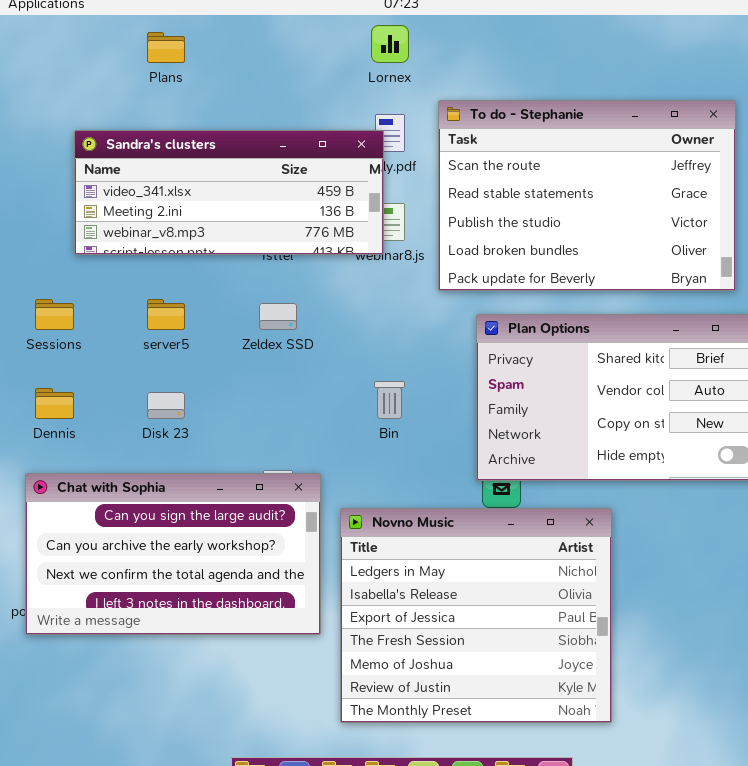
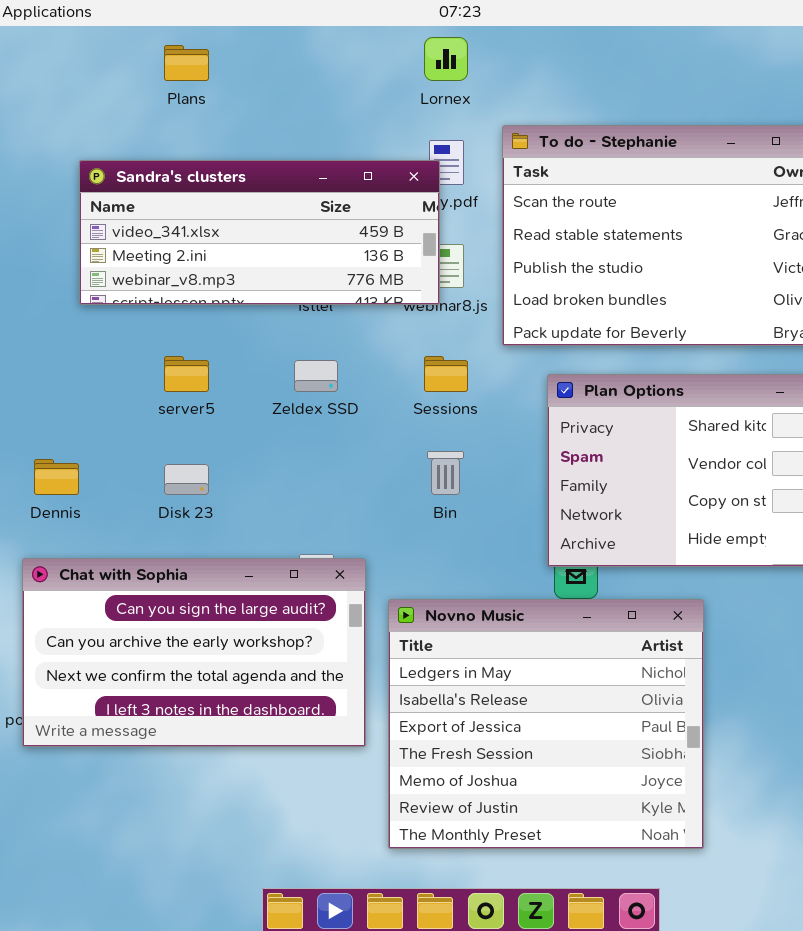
Sessions: [35,299,74,330] -> [424,356,468,392], moved

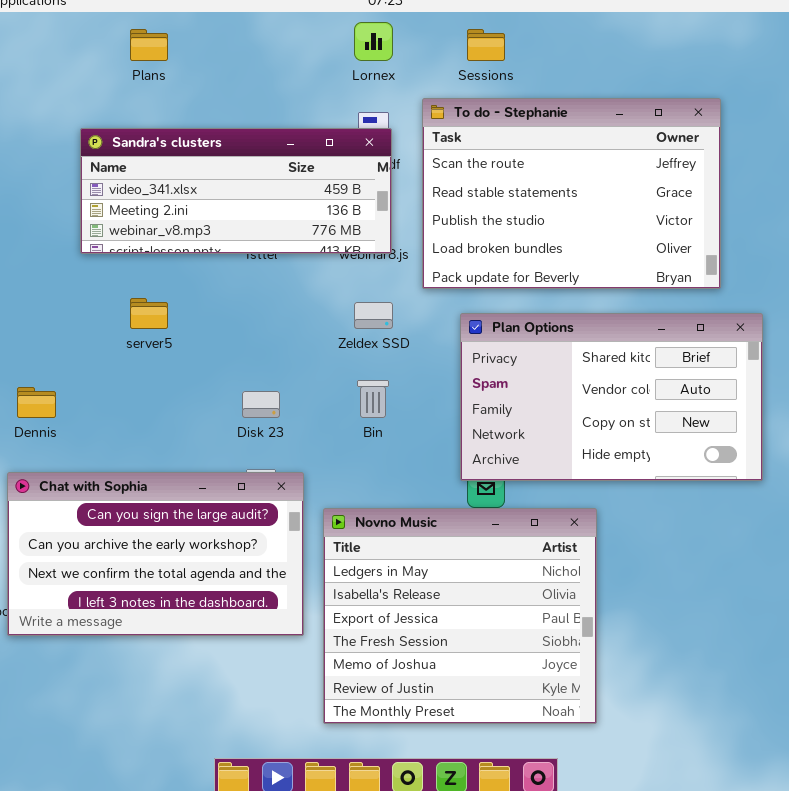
Sandra's clusters: [79,160,440,305] -> [80,128,392,254], moved
Sessions: [424,356,468,392] -> [467,29,505,61], moved
Zeldex SSD: [294,360,338,392] -> [354,302,393,329], moved
Disk 23: [164,464,209,495] -> [242,391,280,418], moved

